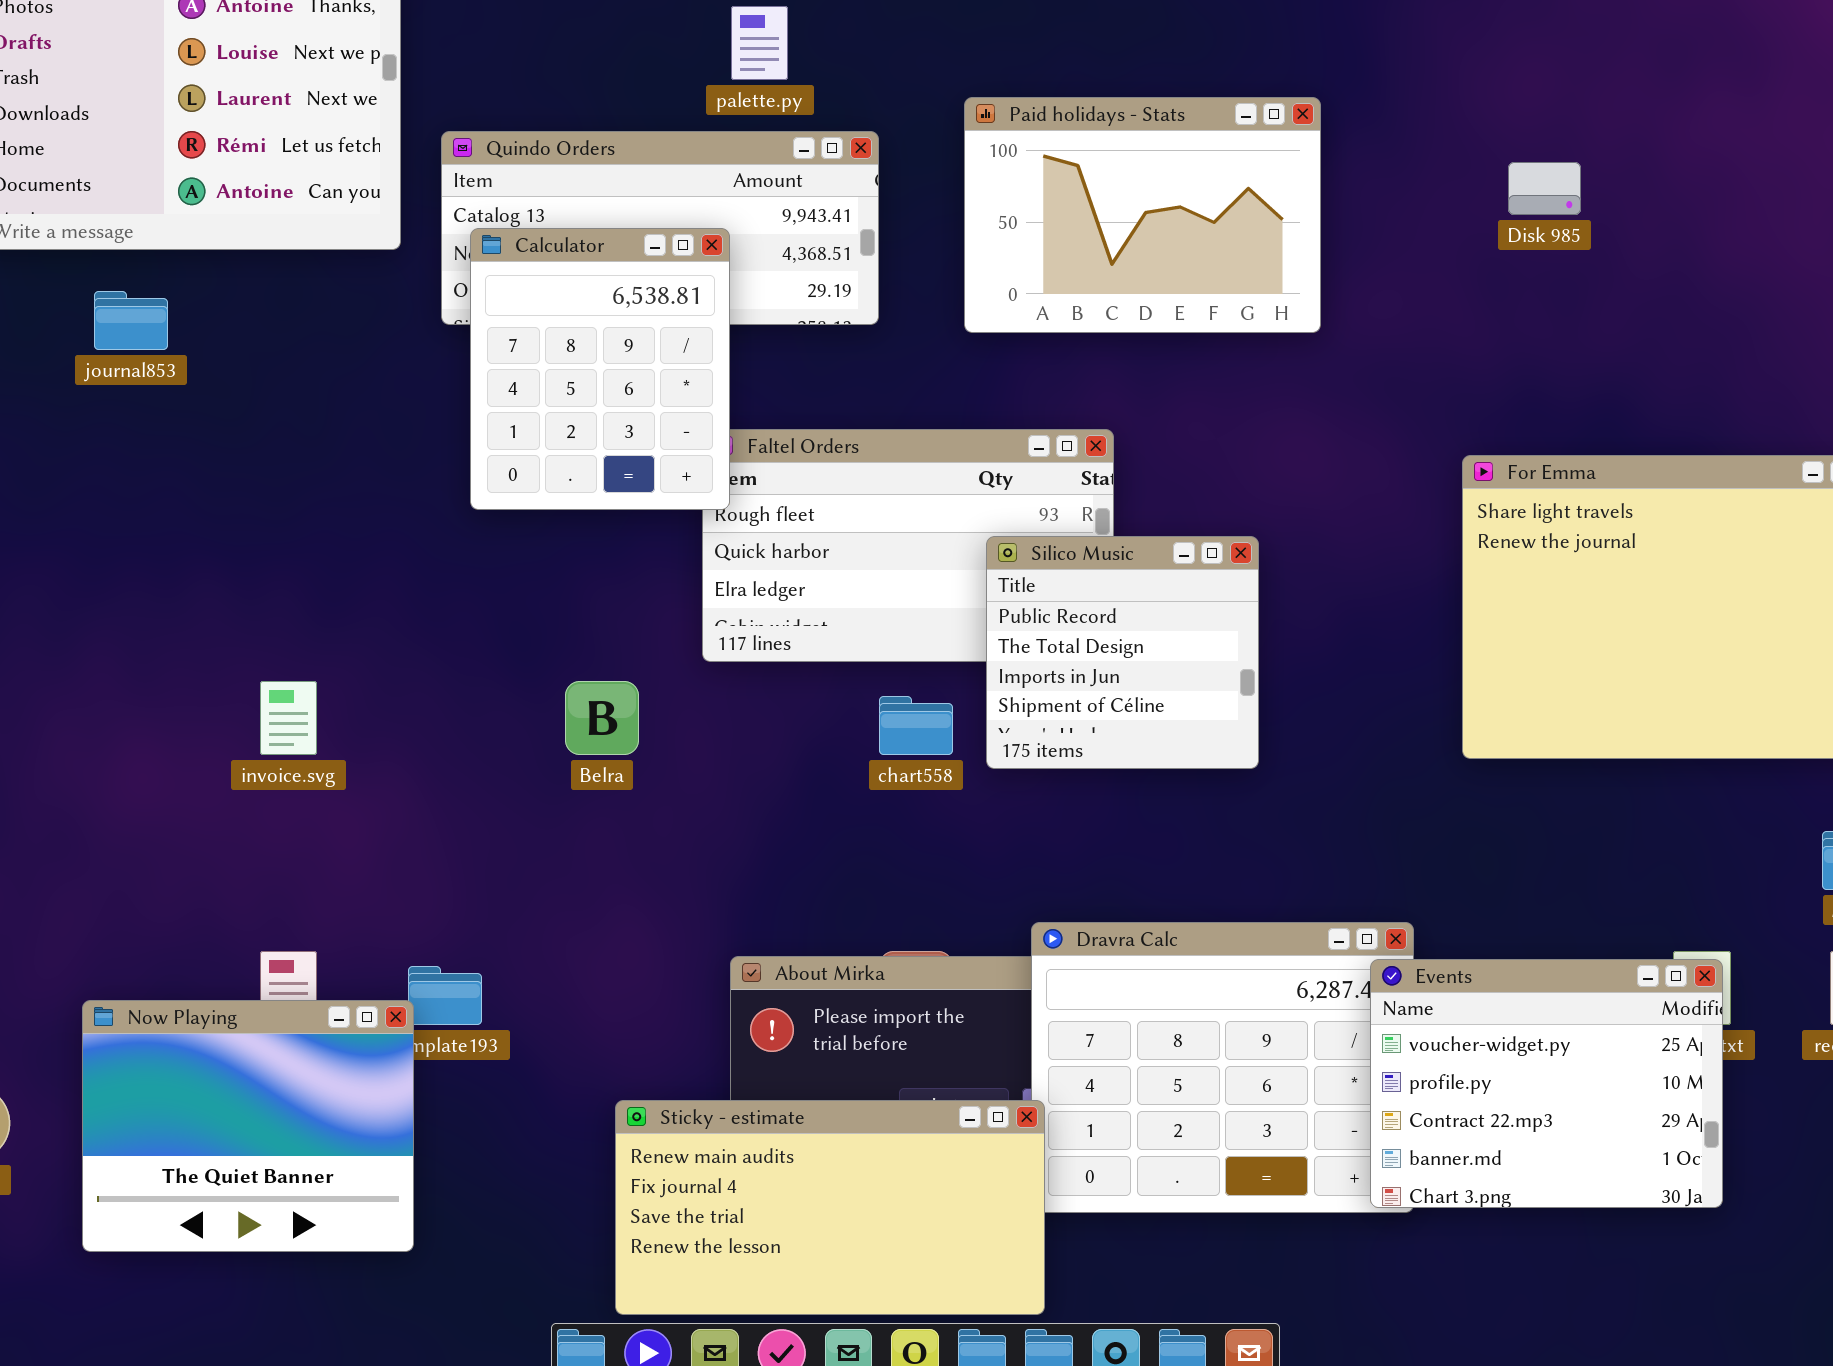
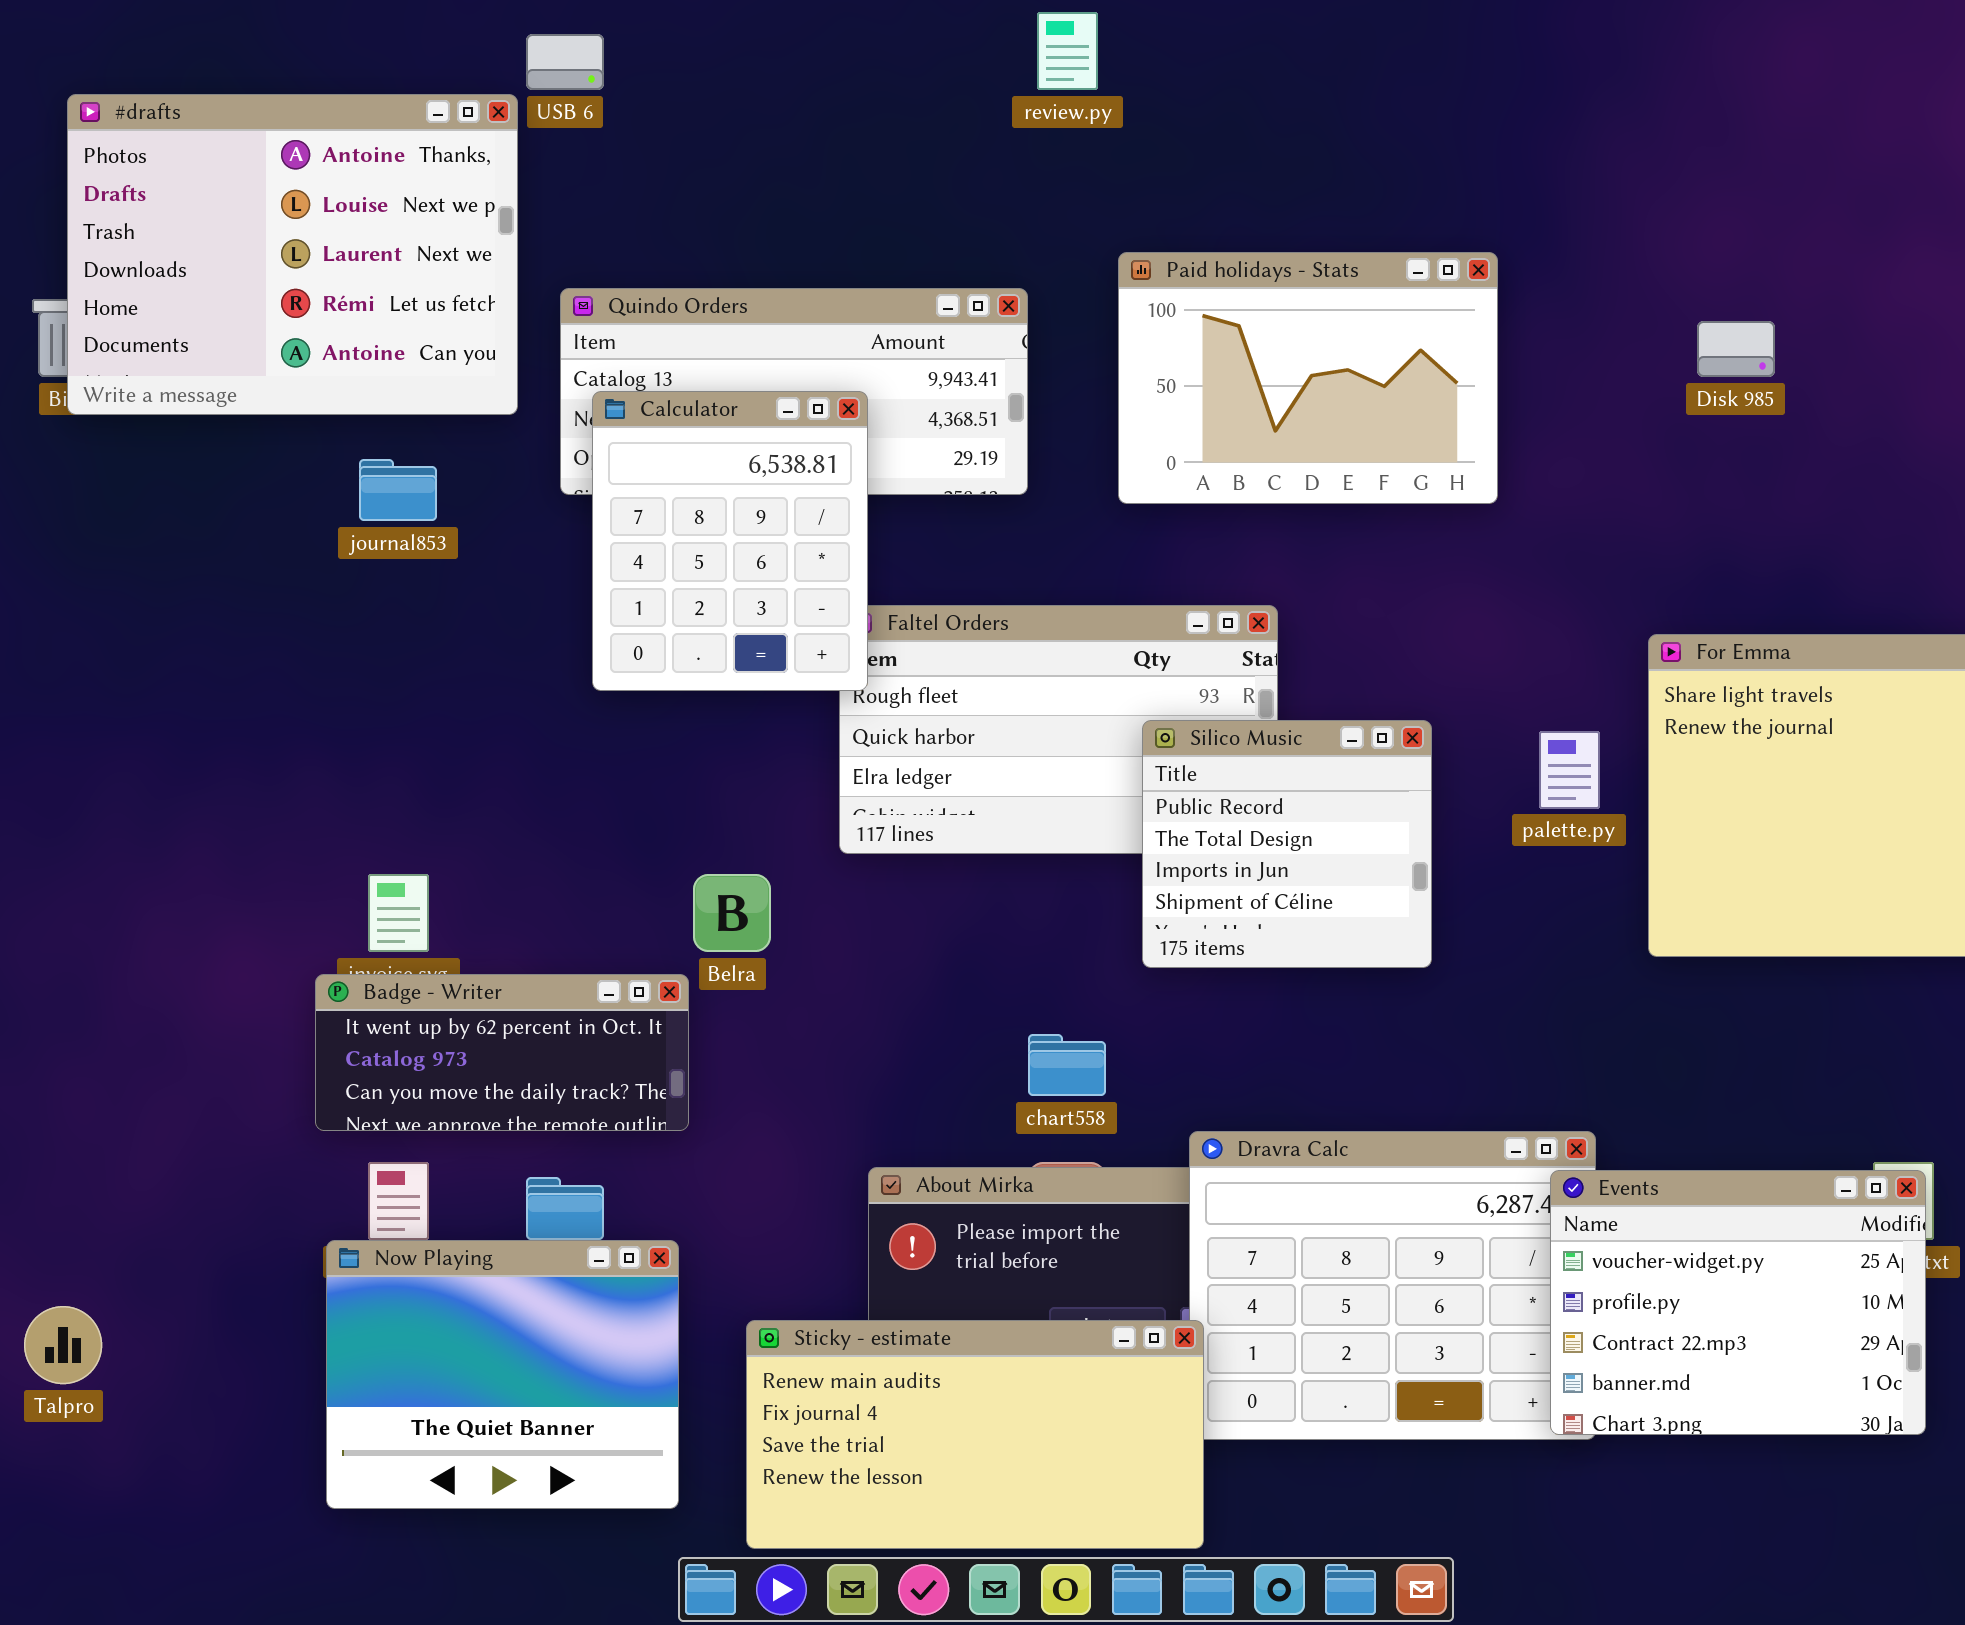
palette.py: [731,6,788,80] -> [1539,731,1600,809], moved
journal853: [94,291,168,350] -> [359,459,437,521], moved
chart558: [879,696,953,755] -> [1028,1034,1106,1096], moved
Badge - Writer: none -> [315,974,689,1131], opened
Now Playing: [82,1000,414,1252] -> [326,1240,679,1509], moved

